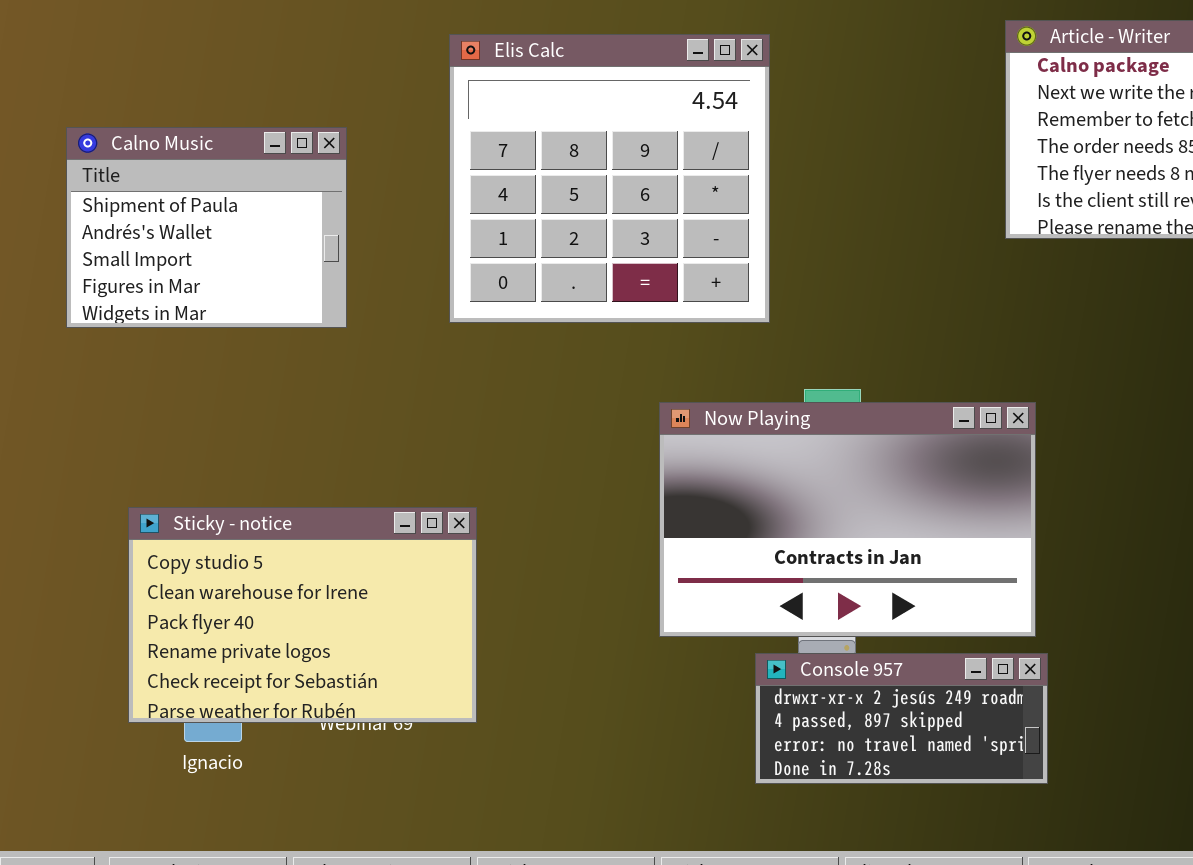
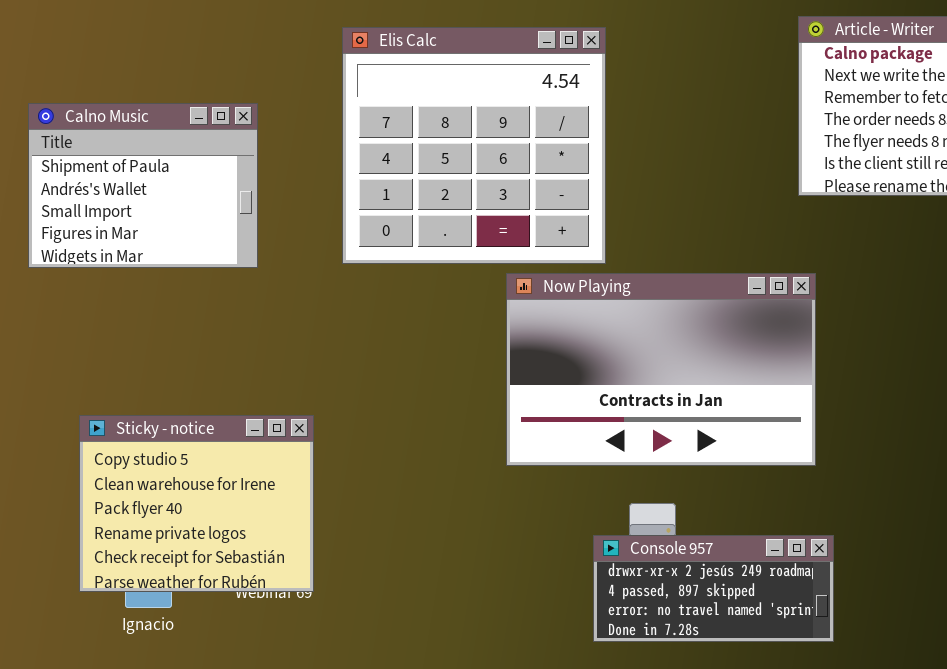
Now Playing: [659,402,1036,637] -> [506,273,816,466], moved
Sticky - notice: [128,507,477,723] -> [79,415,314,592], resized

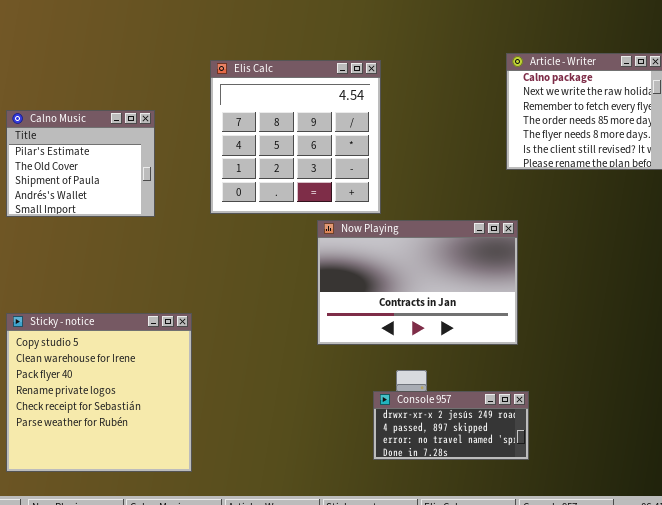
Calno Music: [28,103,258,268] -> [6,110,155,217], scrolled up 2 rows
Sticky - notice: [79,415,314,592] -> [6,313,192,472], resized

